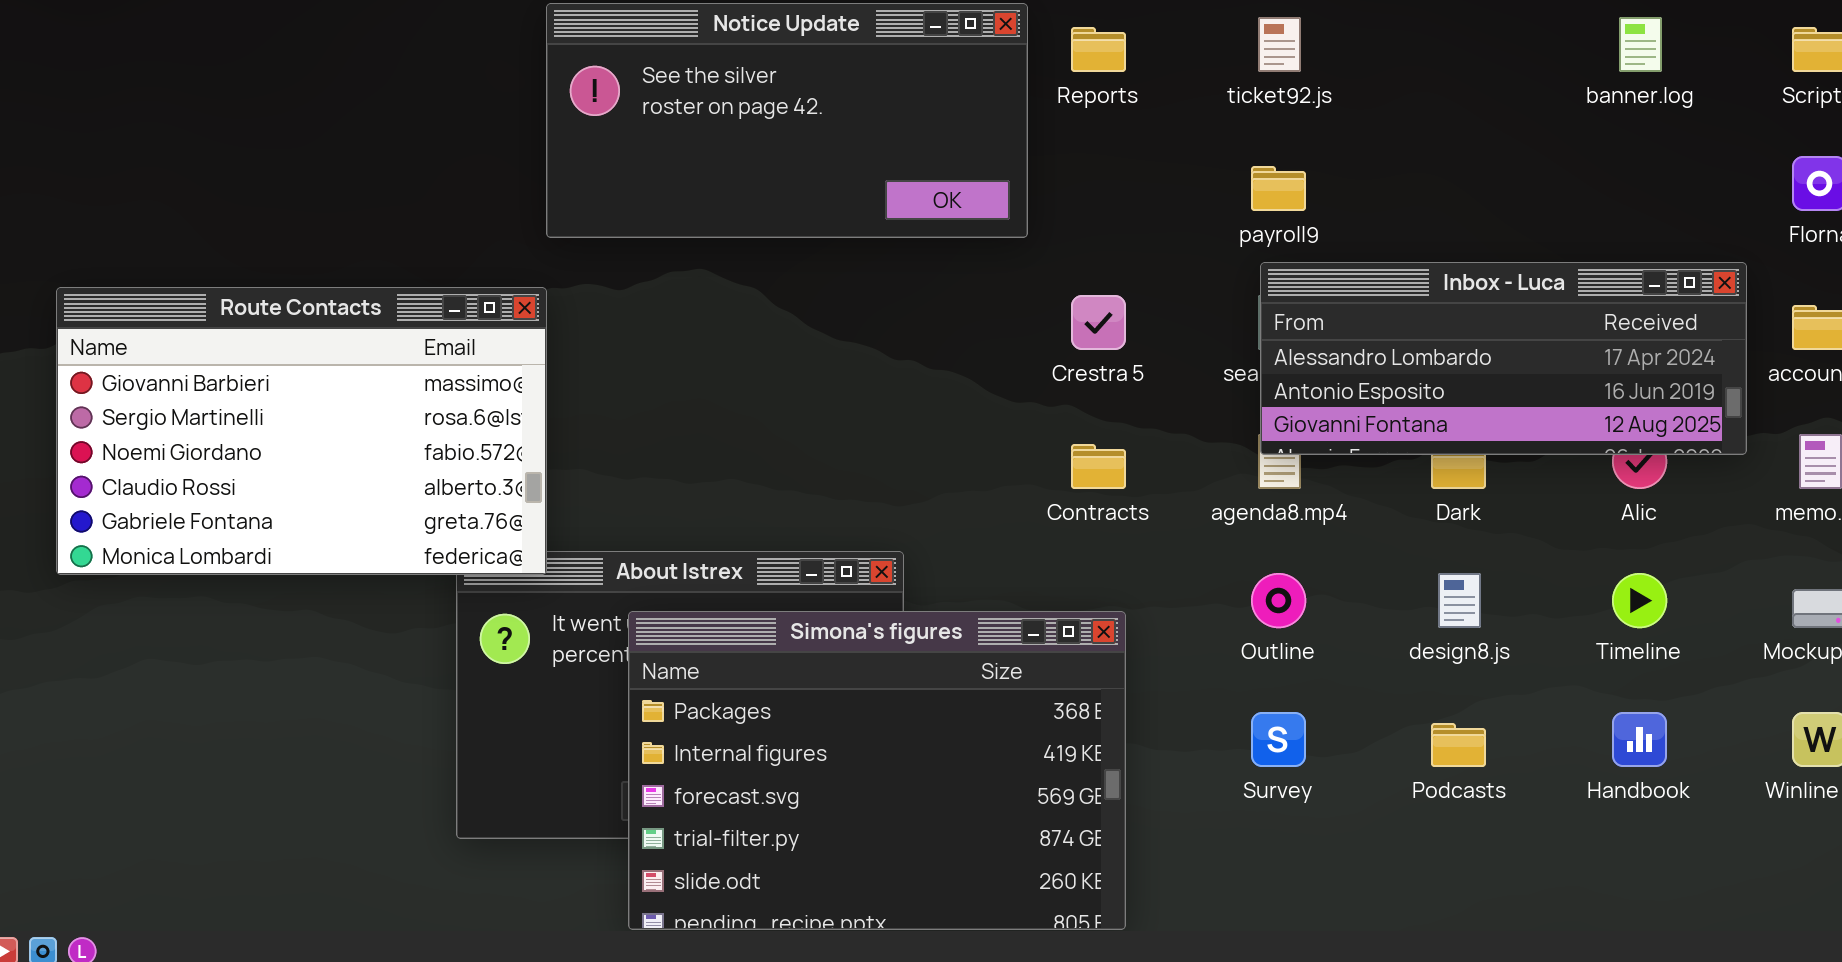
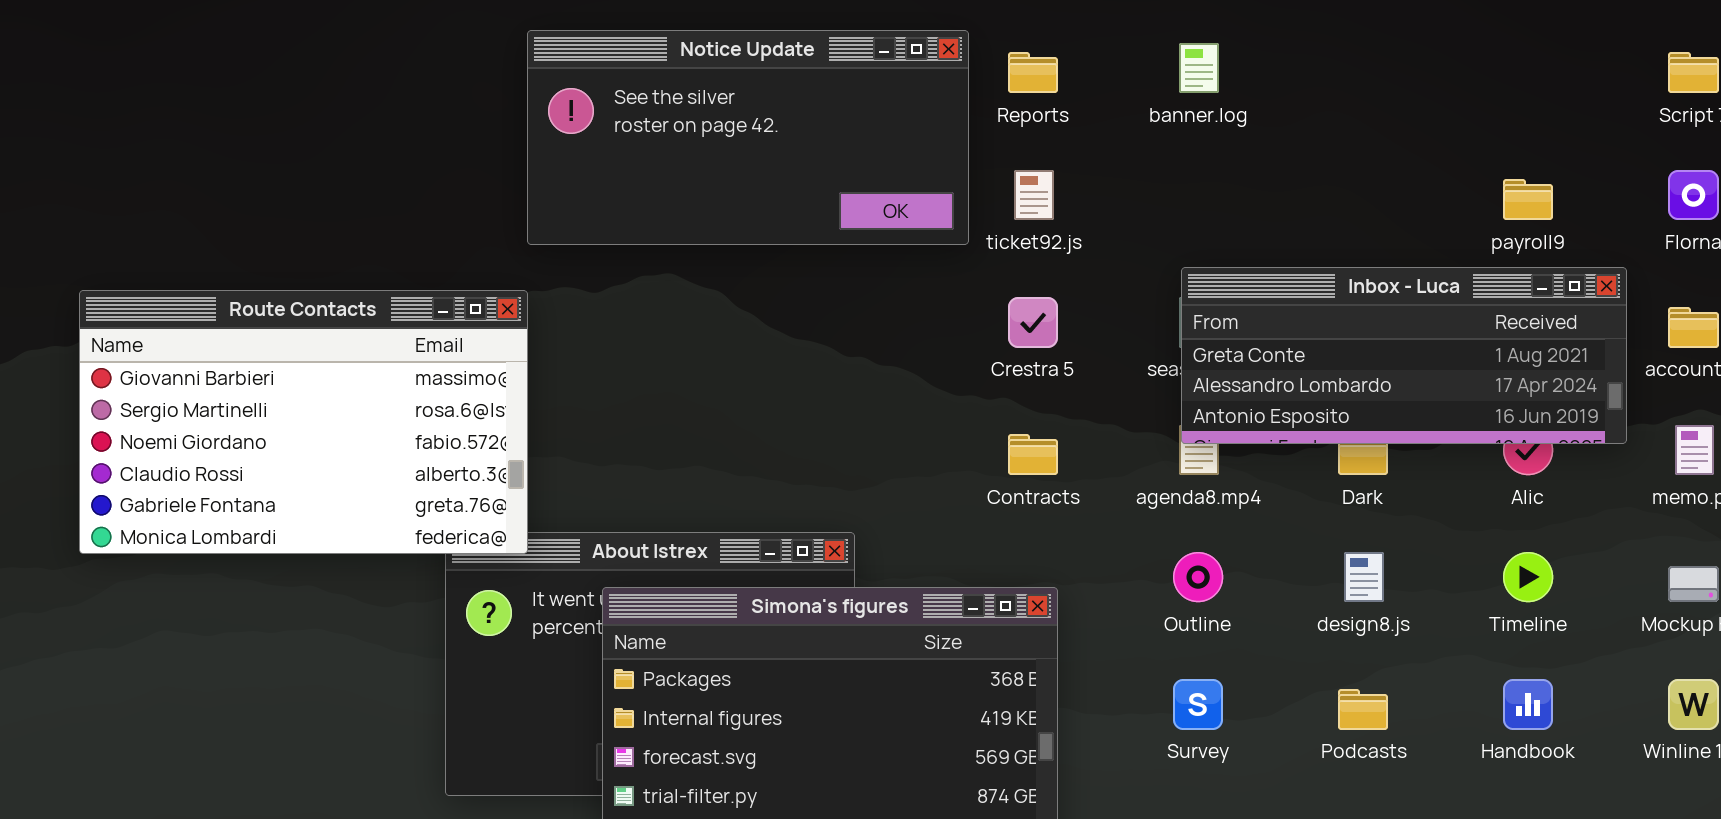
ticket92.js: [1258,17,1301,72] -> [1014,170,1054,220], moved
banner.log: [1619,17,1662,72] -> [1179,43,1219,93], moved
payroll9: [1251,166,1306,211] -> [1503,179,1553,220], moved
Inbox - Luca: [1260,262,1747,455] -> [1181,267,1627,444], scrolled up 1 row

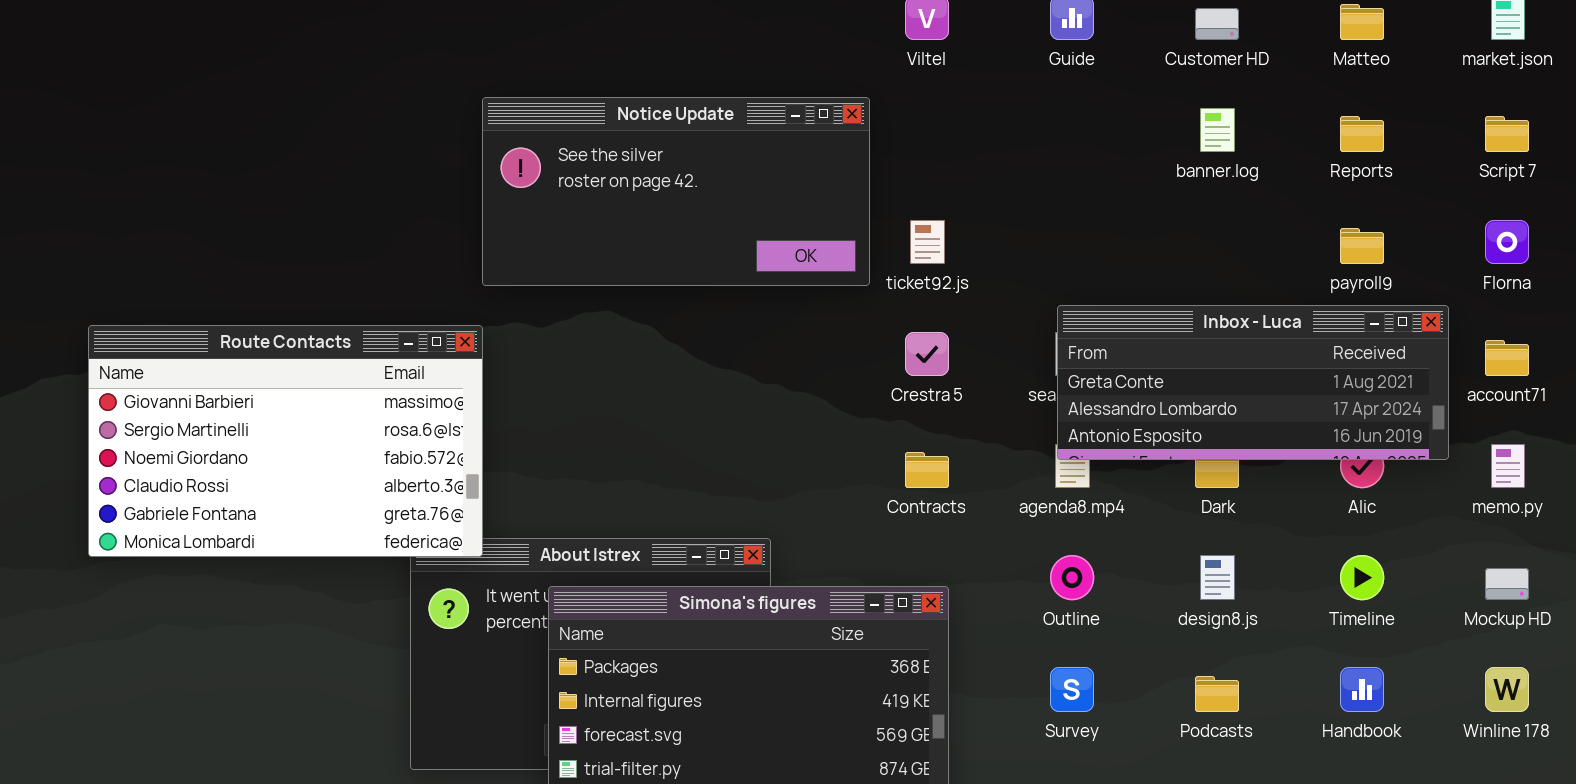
banner.log: [1179,43,1219,93] -> [1200,108,1235,152], moved
Reports: [1008,52,1058,93] -> [1340,116,1384,152], moved

